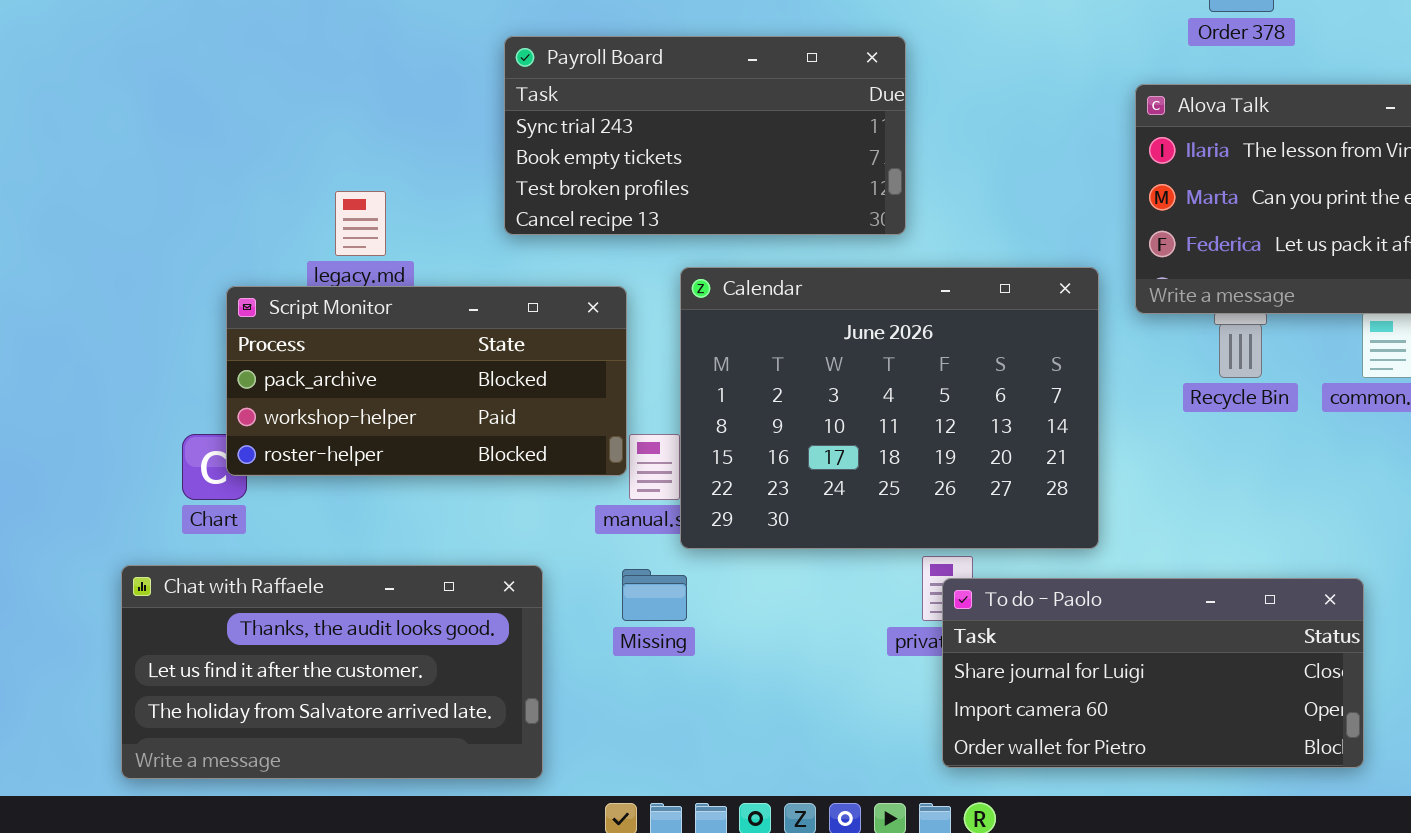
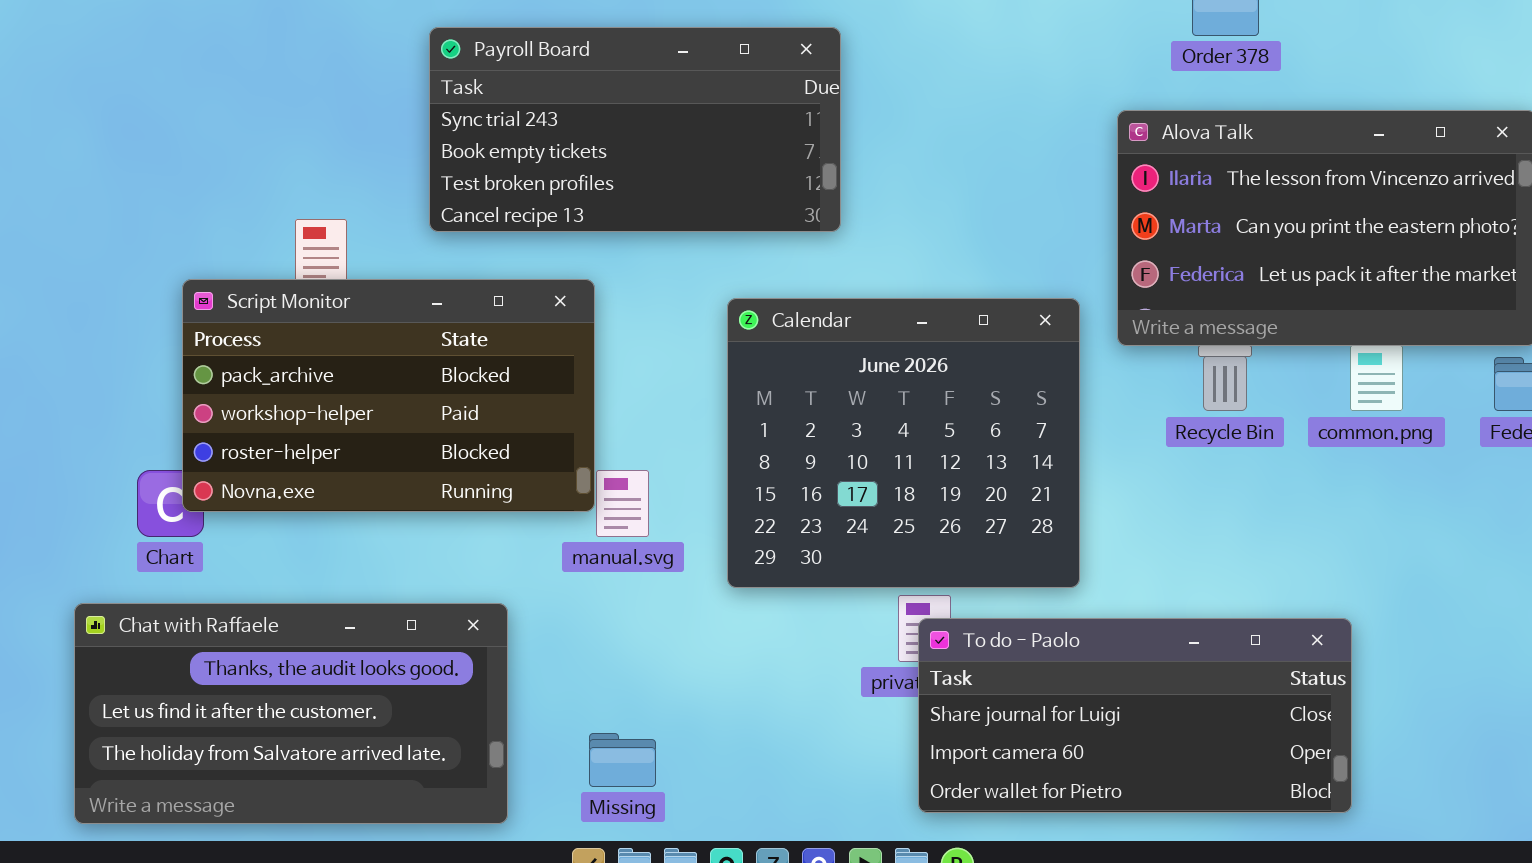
Payroll Board: [504,36,906,235] -> [429,27,841,232], moved
Calendar: [680,267,1099,549] -> [727,298,1080,588], resized
Script Monitor: [226,286,627,476] -> [182,279,595,512], resized
Missing: [622,569,687,621] -> [589,733,656,787], moved

